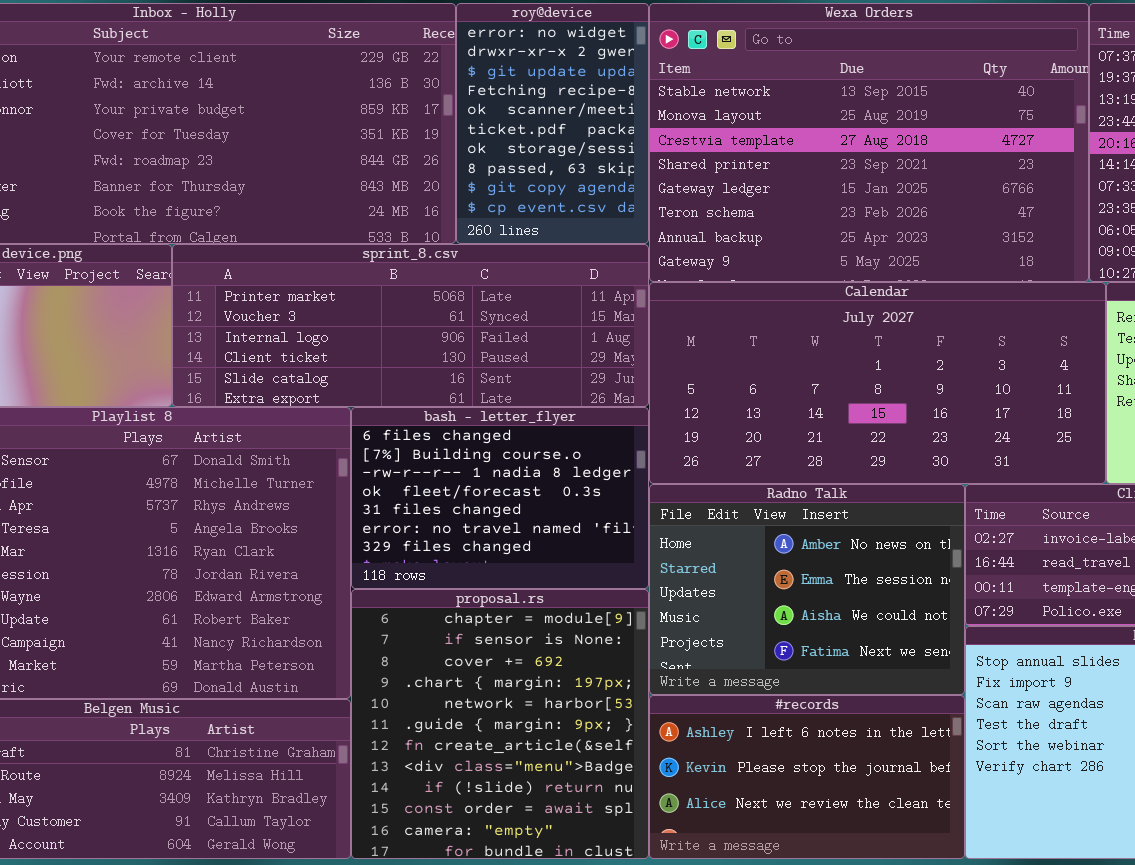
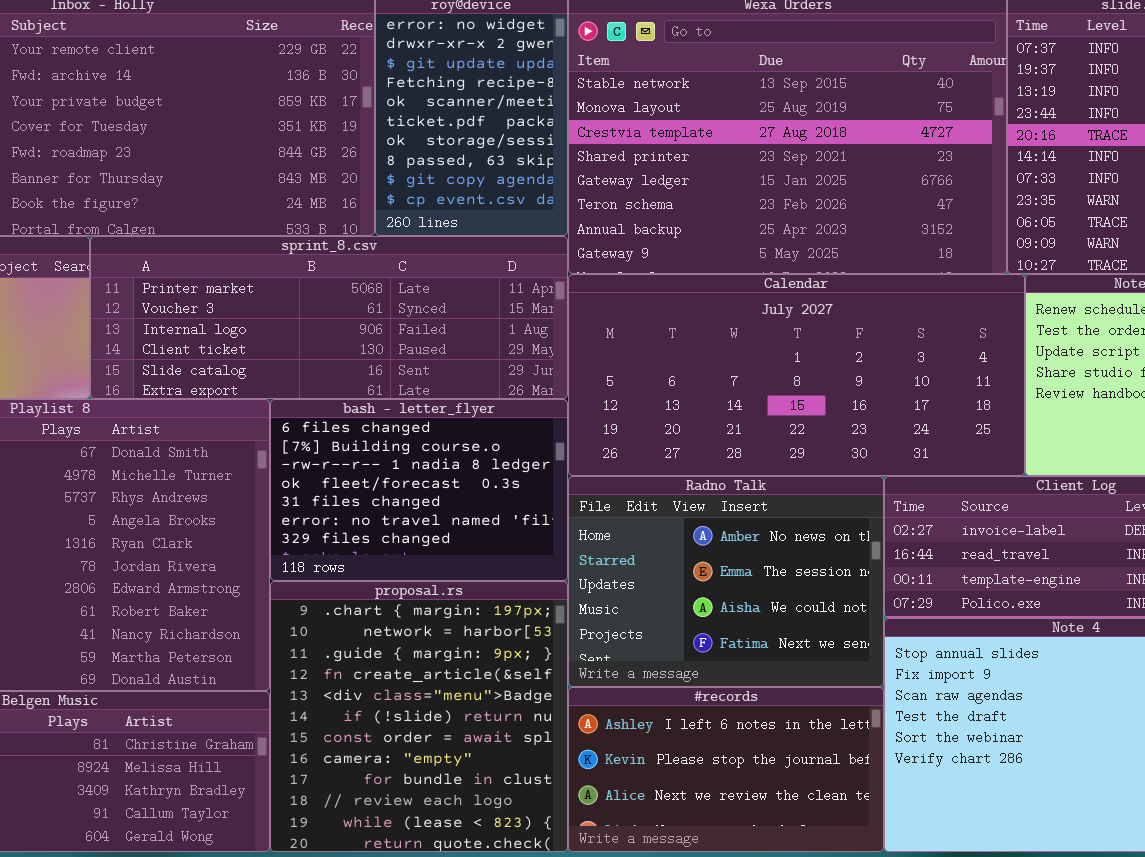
proposal.rs: [351,589,649,859] -> [270,581,568,852], scrolled down 3 rows

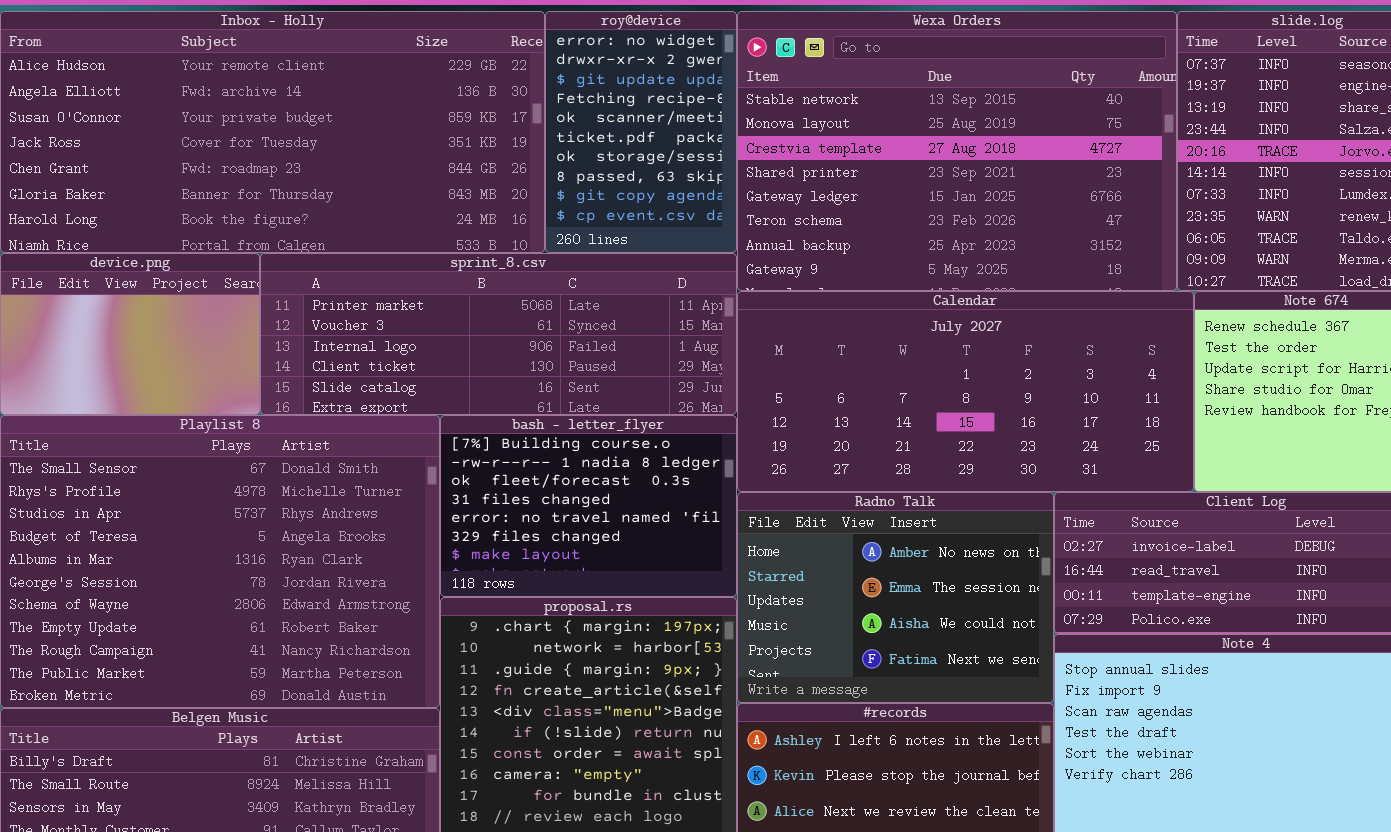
bash - letter_flyer: [270,399,568,581] -> [440,415,737,597], scrolled down 1 row

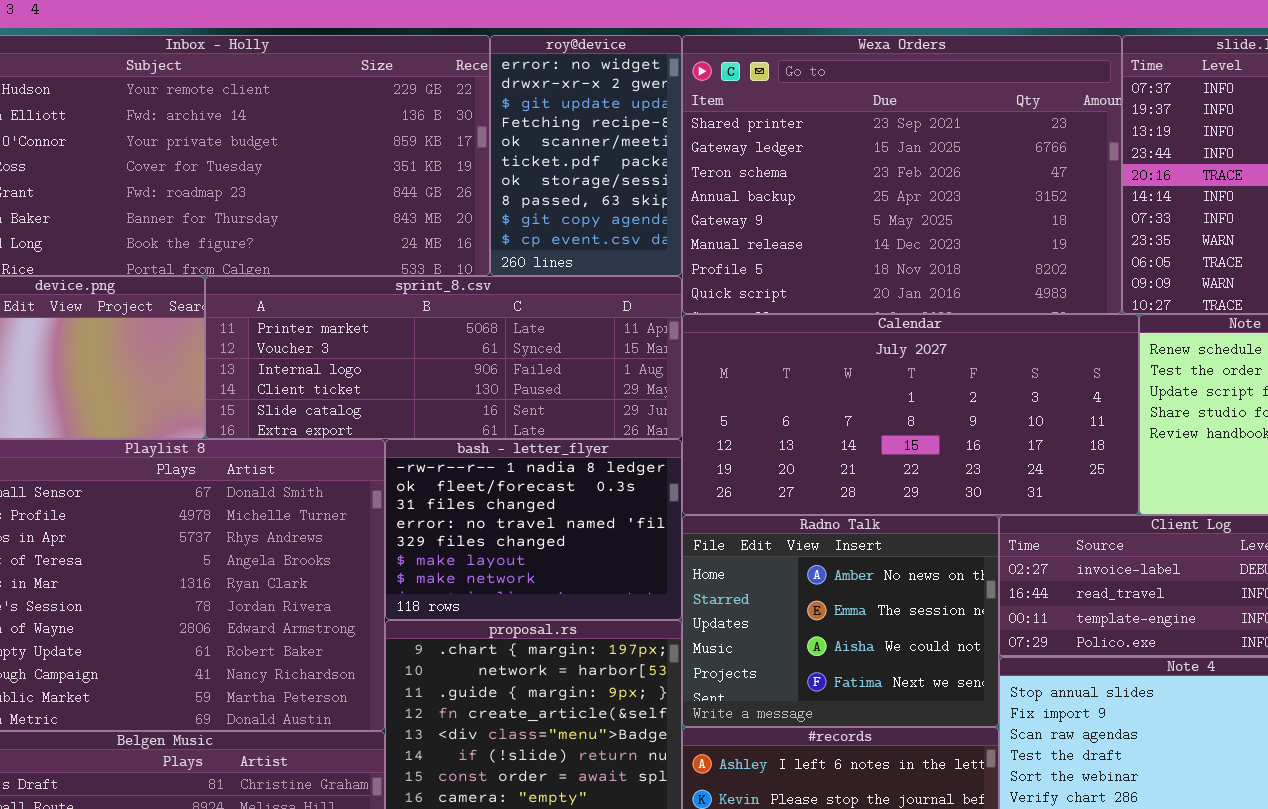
Wexa Orders: [737,11,1177,291] -> [682,35,1122,314], scrolled down 3 rows
bash - letter_flyer: [440,415,737,597] -> [385,439,682,620], scrolled down 1 row

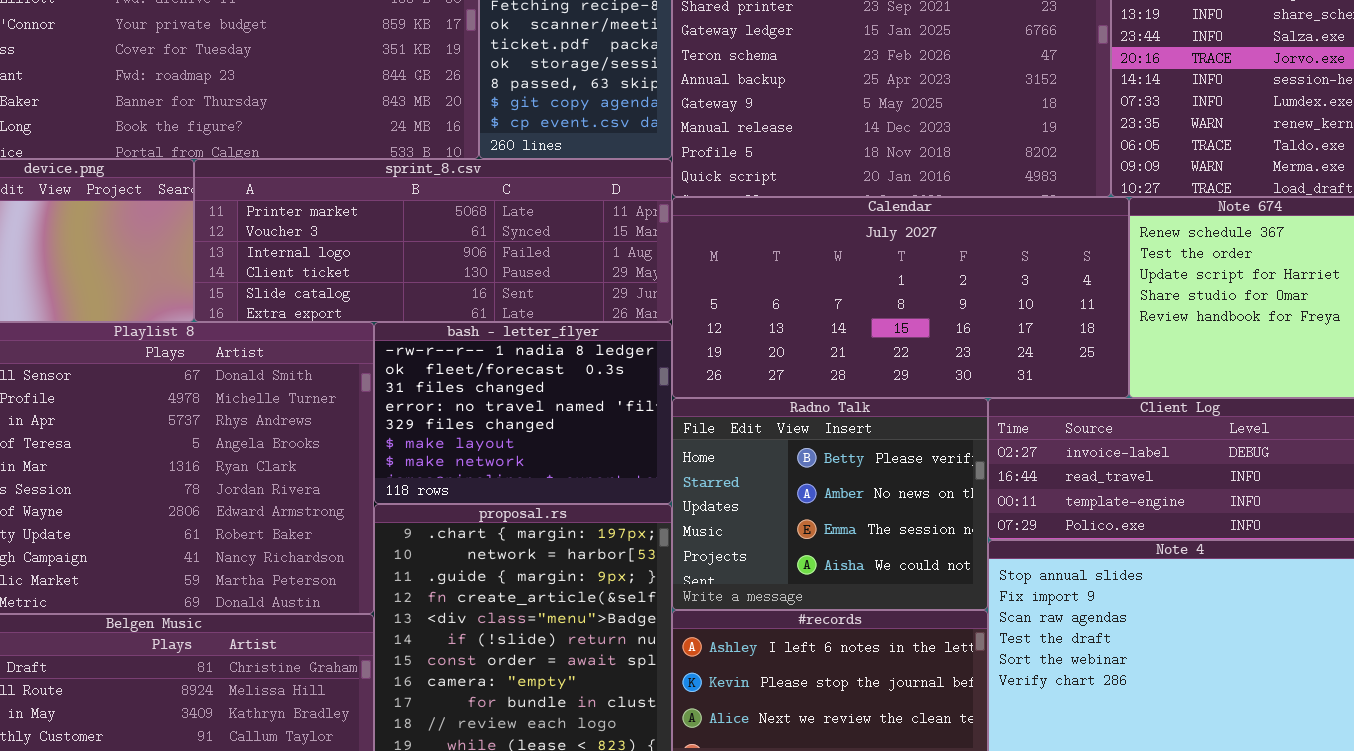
Radno Talk: [682,515,999,727] -> [672,398,988,610], scrolled up 1 row

